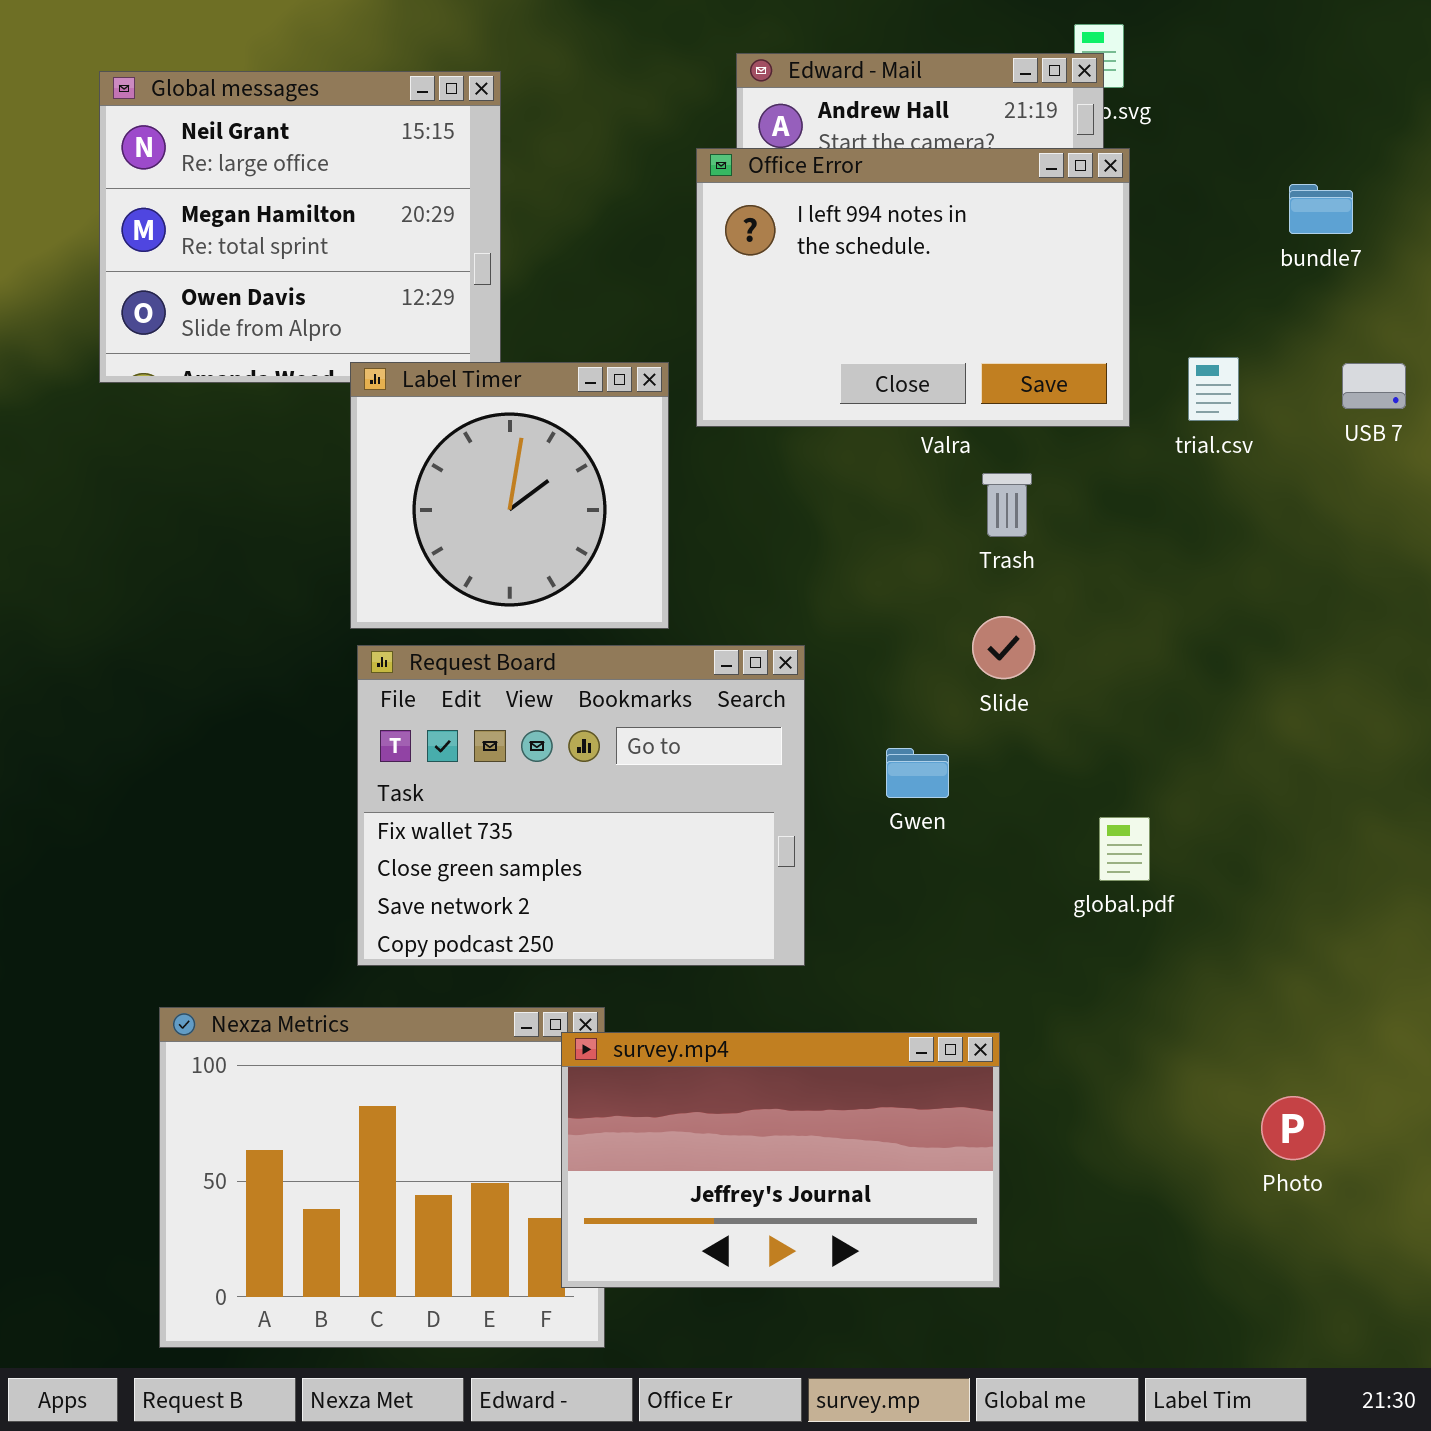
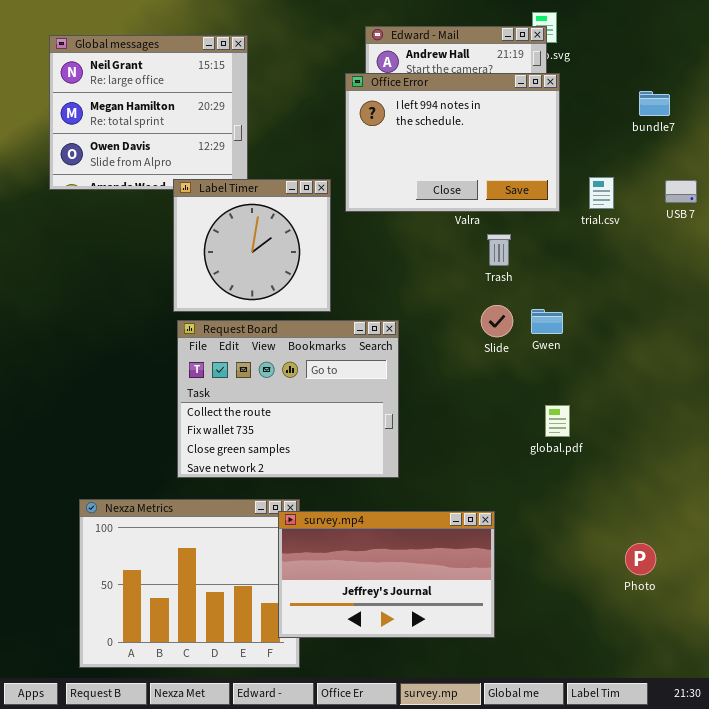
Request Board: [357,645,805,966] -> [177,320,399,478], scrolled up 1 row
Gwen: [886,748,949,798] -> [531,309,563,334], moved

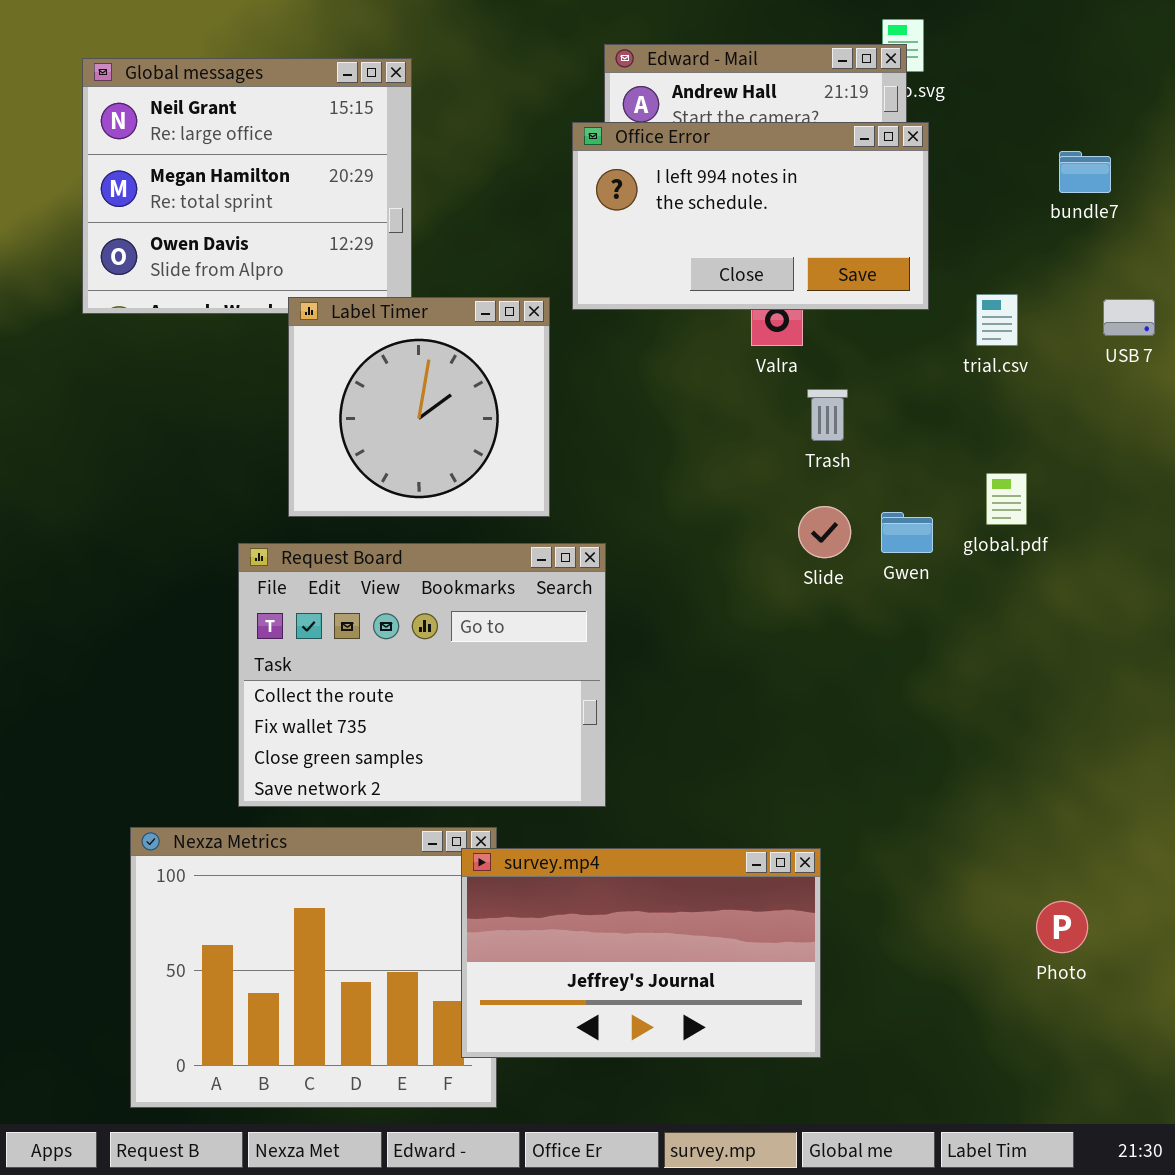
Office Error: [345,73,560,212] -> [572,122,929,310], resized
Request Board: [177,320,399,478] -> [238,543,606,807], moved
global.pdf: [545,405,570,437] -> [986,473,1027,525], moved

